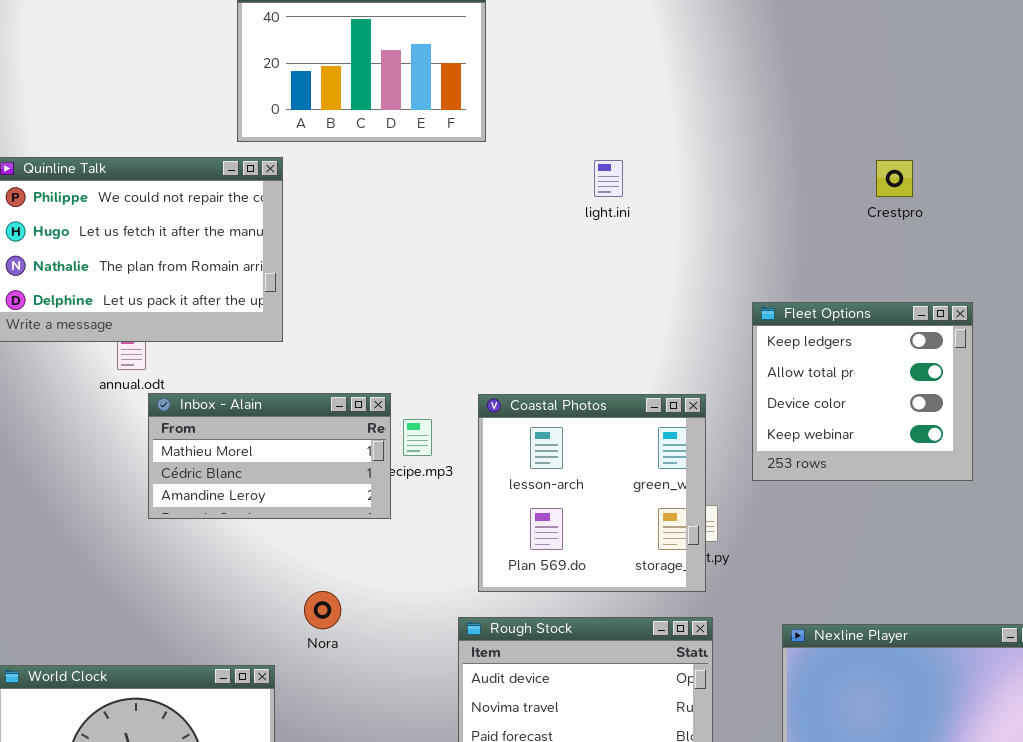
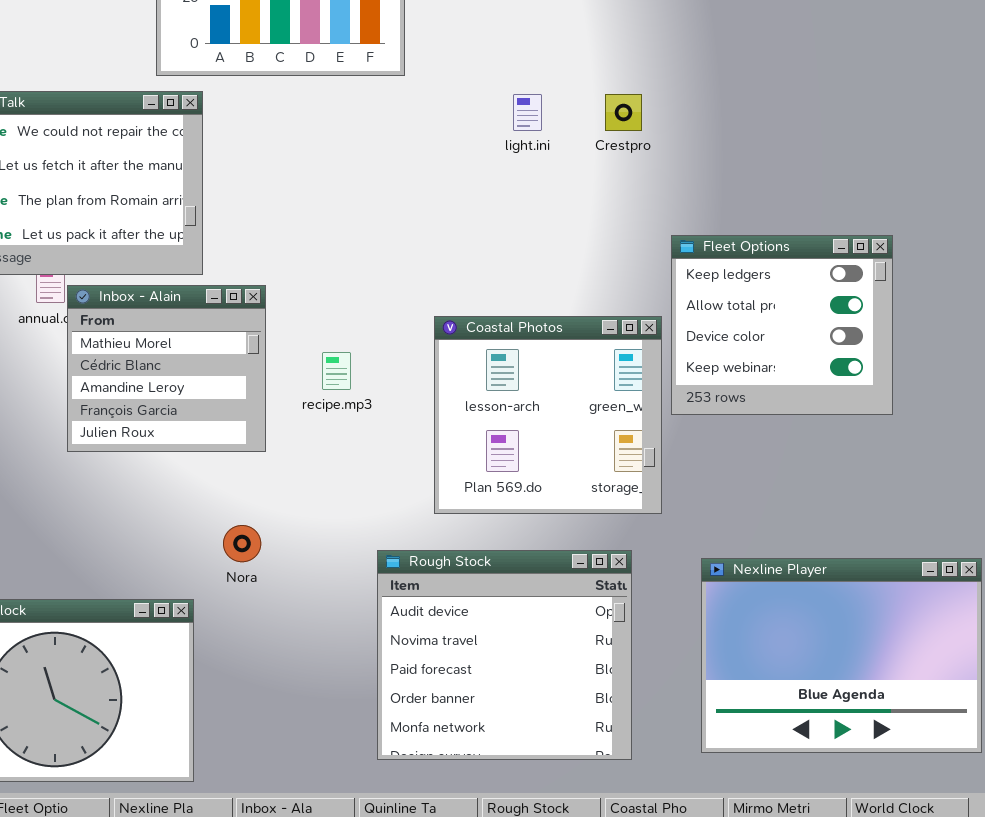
Crestpro: [876,160,913,197] -> [605,94,642,131], moved
Inbox - Alain: [148,393,391,519] -> [67,285,266,452], resized
Coastal Photos: [478,394,706,592] -> [434,316,662,514], moved

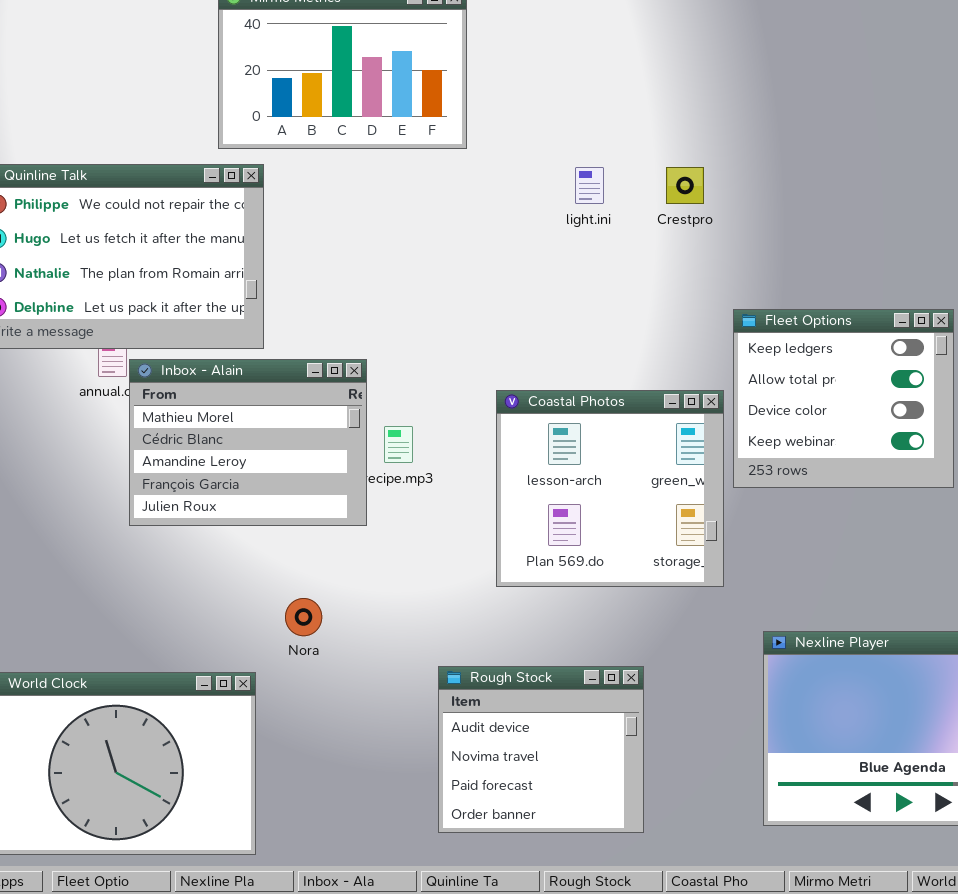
Inbox - Alain: [67,285,266,452] -> [129,359,367,526], resized
Rough Stock: [377,550,632,760] -> [438,666,644,833], resized

